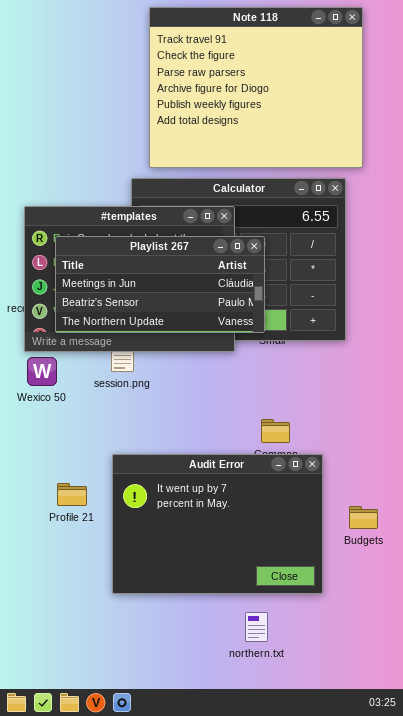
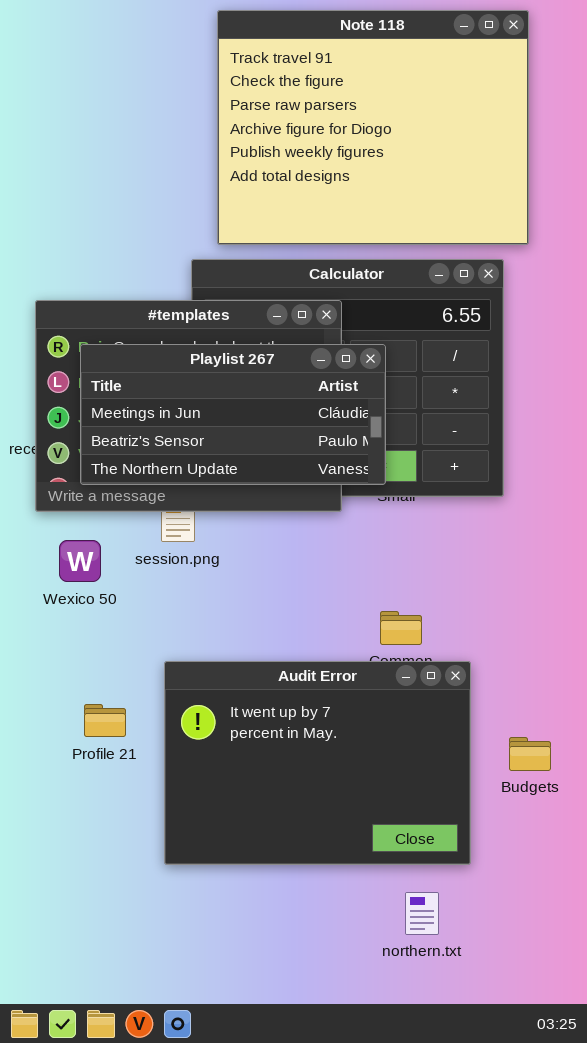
Wexico 50: [27,357,57,386] -> [59,540,101,582], moved
northern.txt: [245,612,268,642] -> [405,892,439,935], moved

